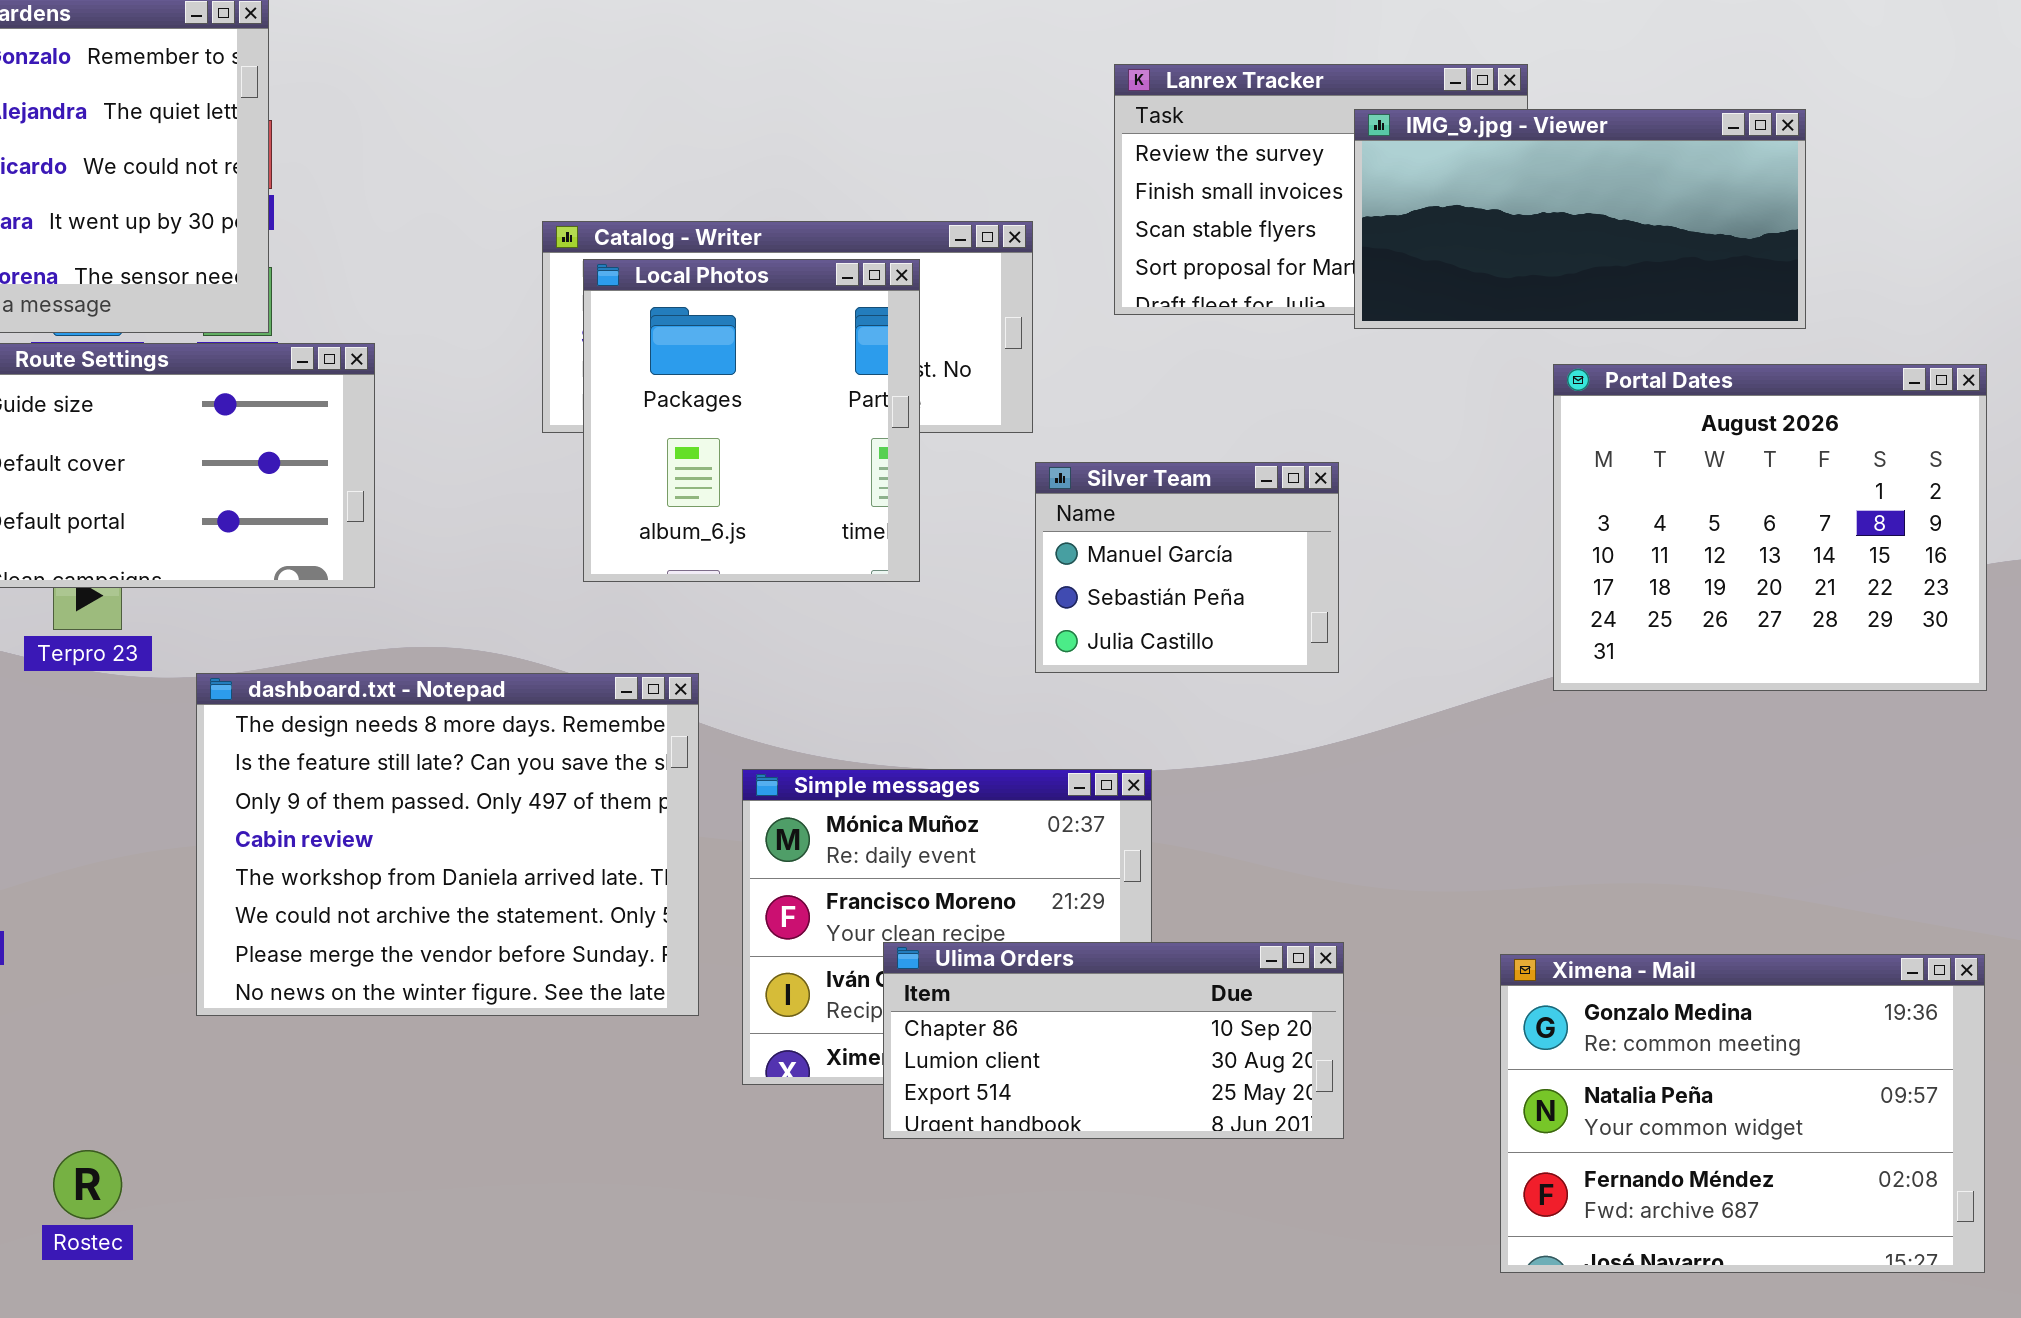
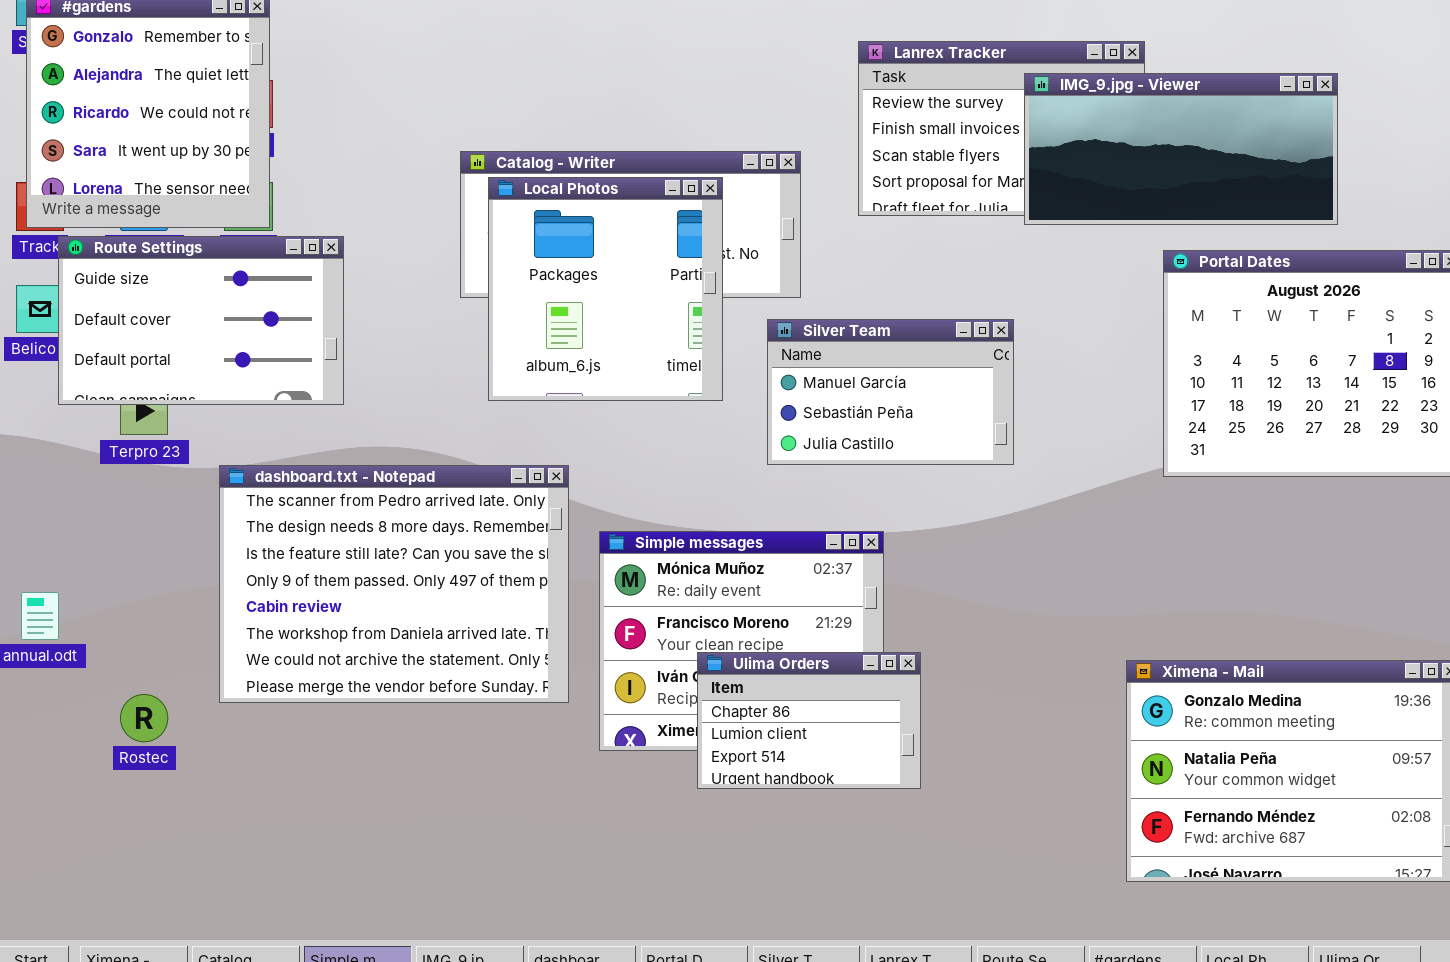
Silver Team: [1035,462,1339,673] -> [767,319,1014,465], resized
dashboard.txt - Notepad: [196,673,699,1016] -> [219,465,569,703], scrolled up 1 row
Ulima Orders: [883,942,1344,1139] -> [697,652,921,789], resized
Rostec: [53,1150,122,1219] -> [120,694,168,742], moved

